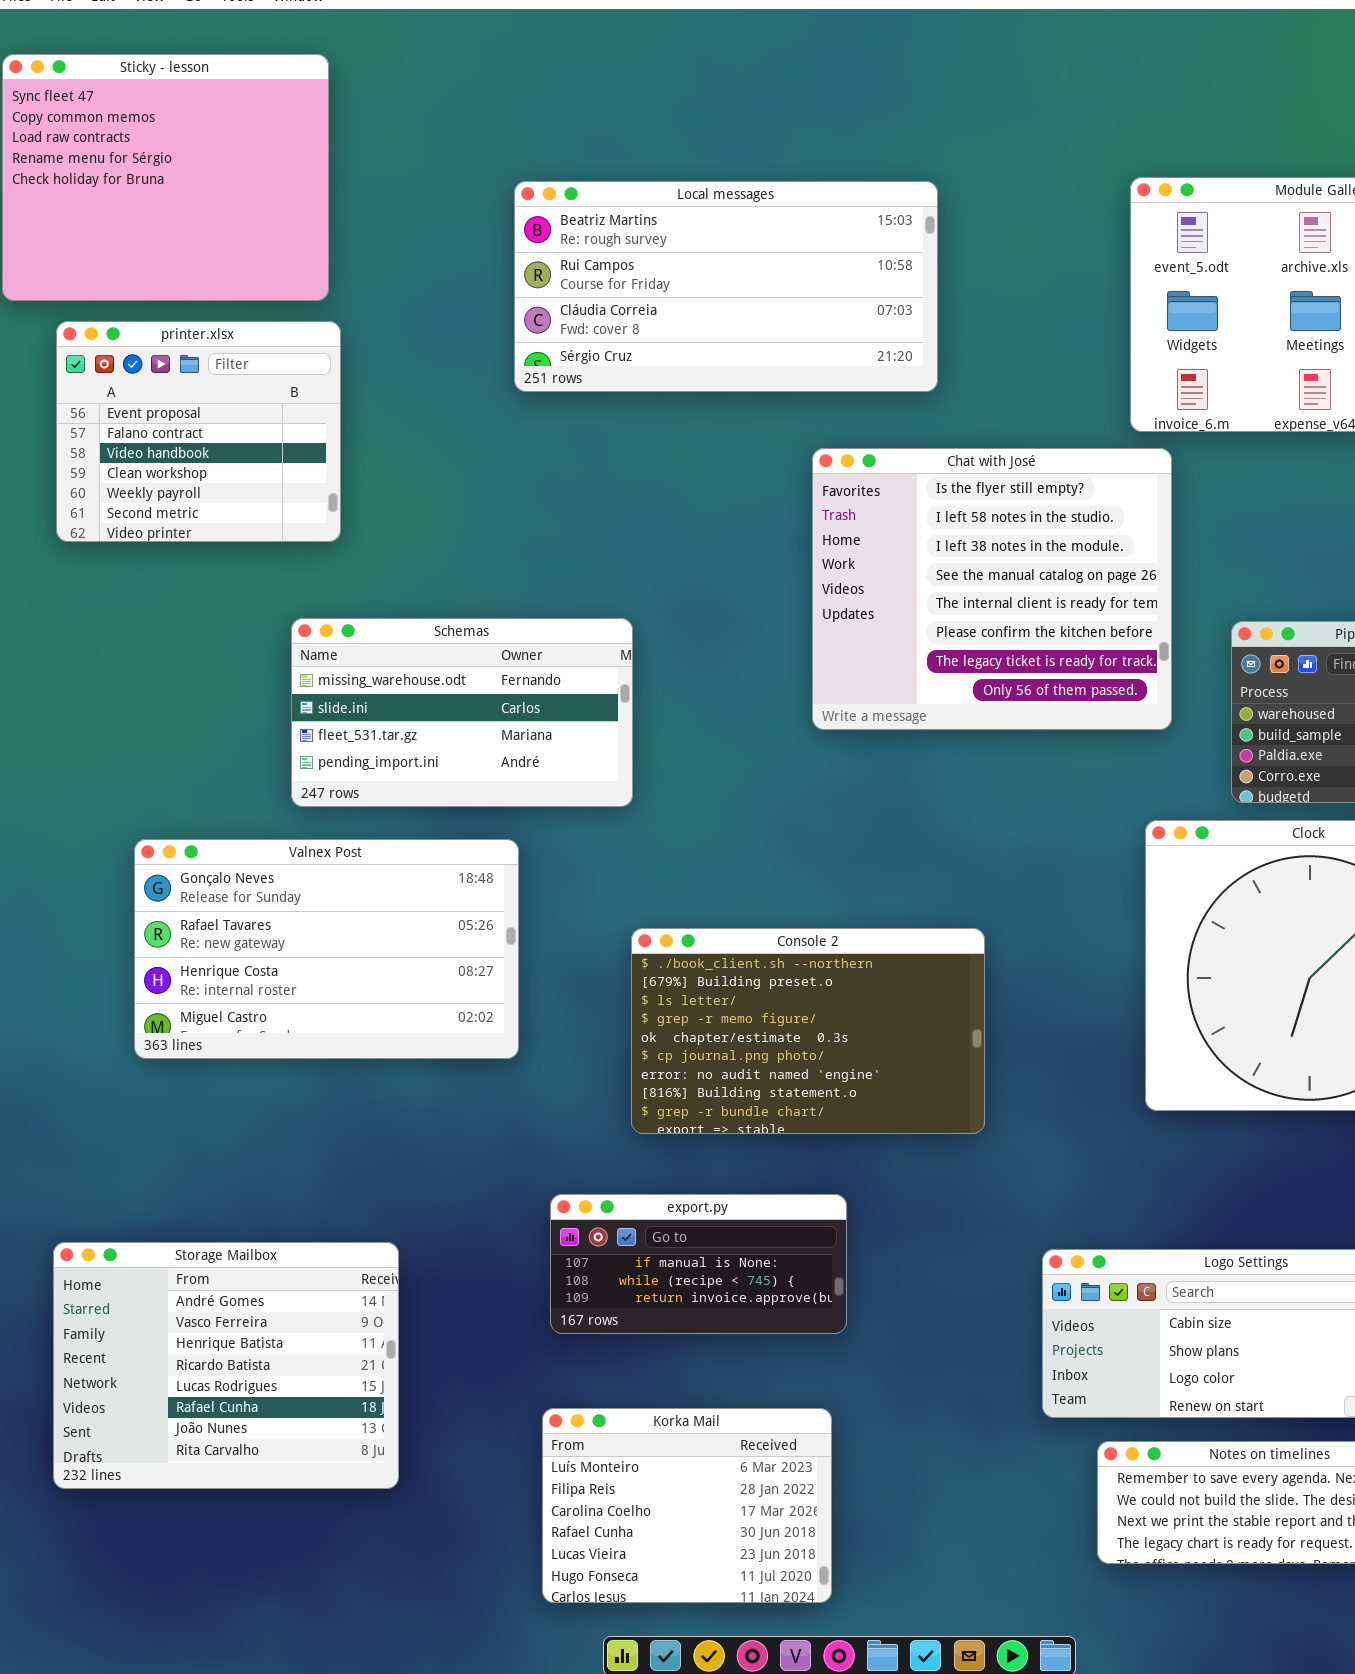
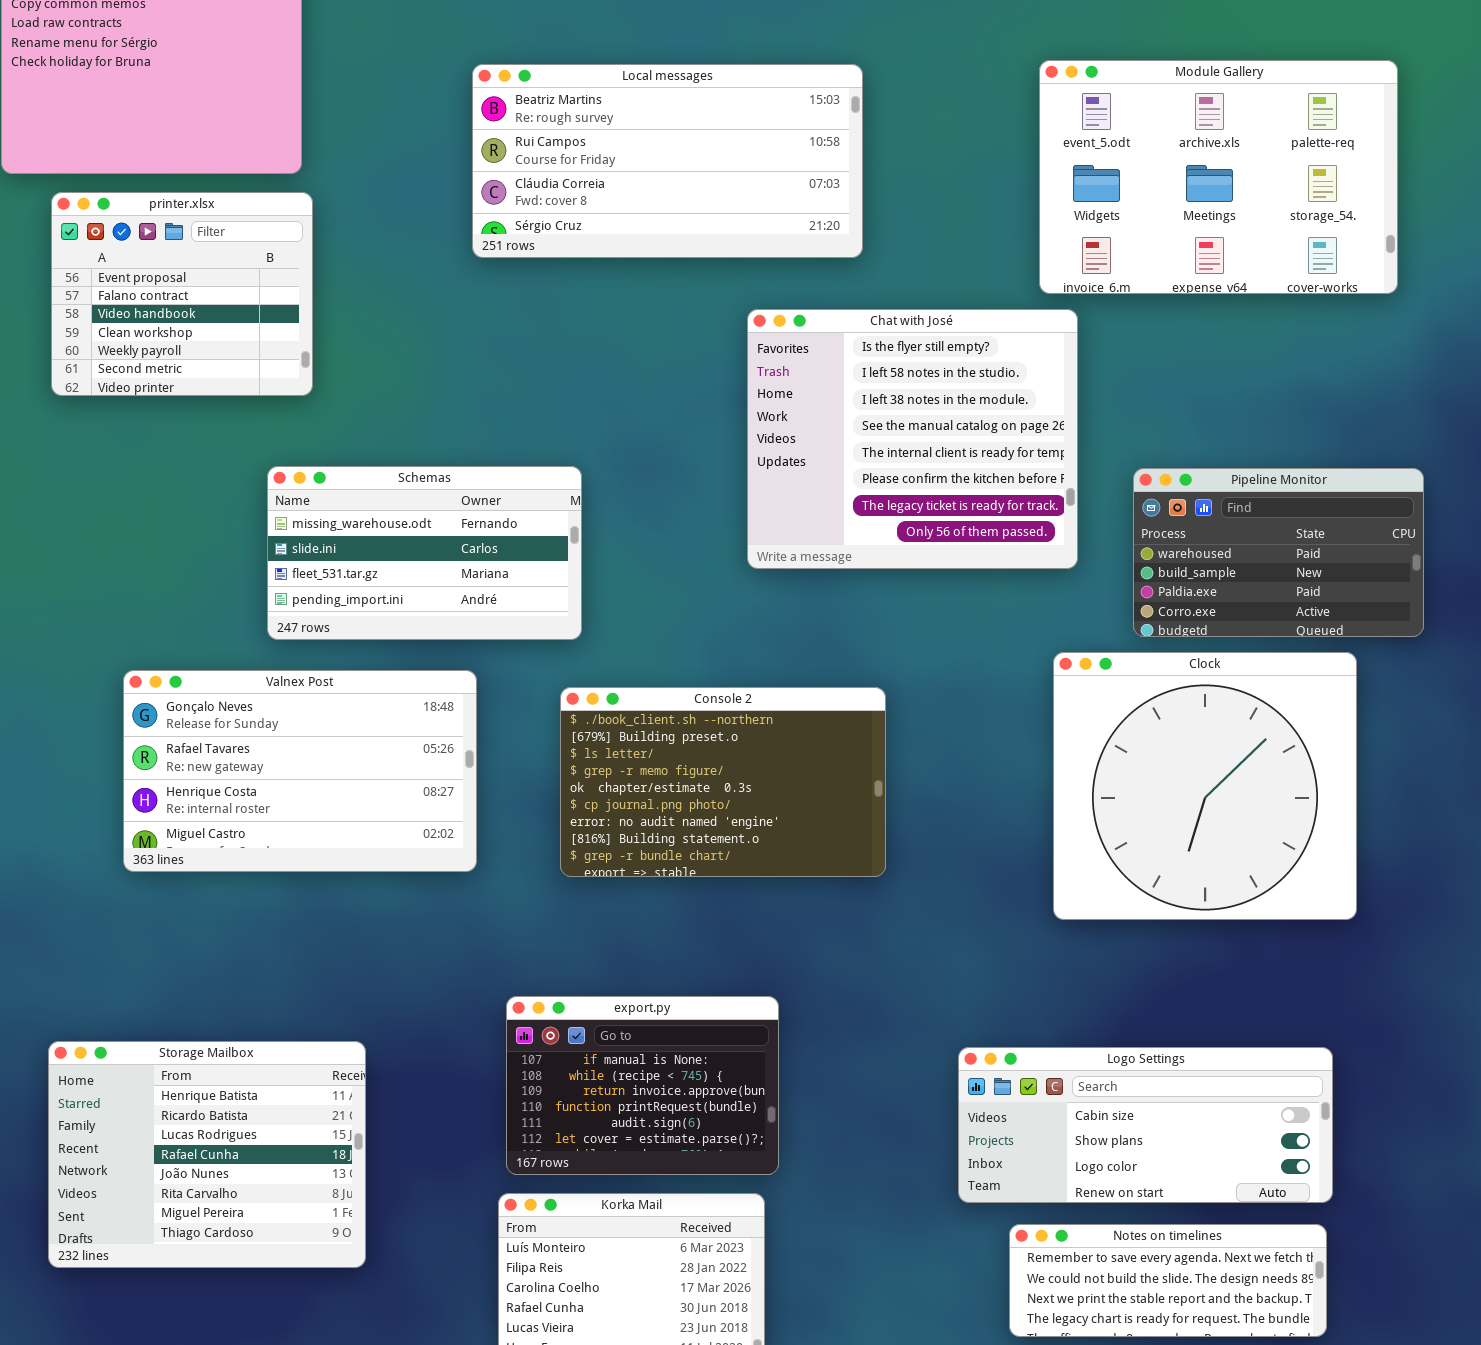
Console 2: [631,928,985,1134] -> [560,687,886,877], moved
export.py: [550,1194,847,1334] -> [506,996,779,1175], resized
Storage Mailbox: [53,1242,399,1489] -> [48,1041,366,1268], scrolled down 2 rows

